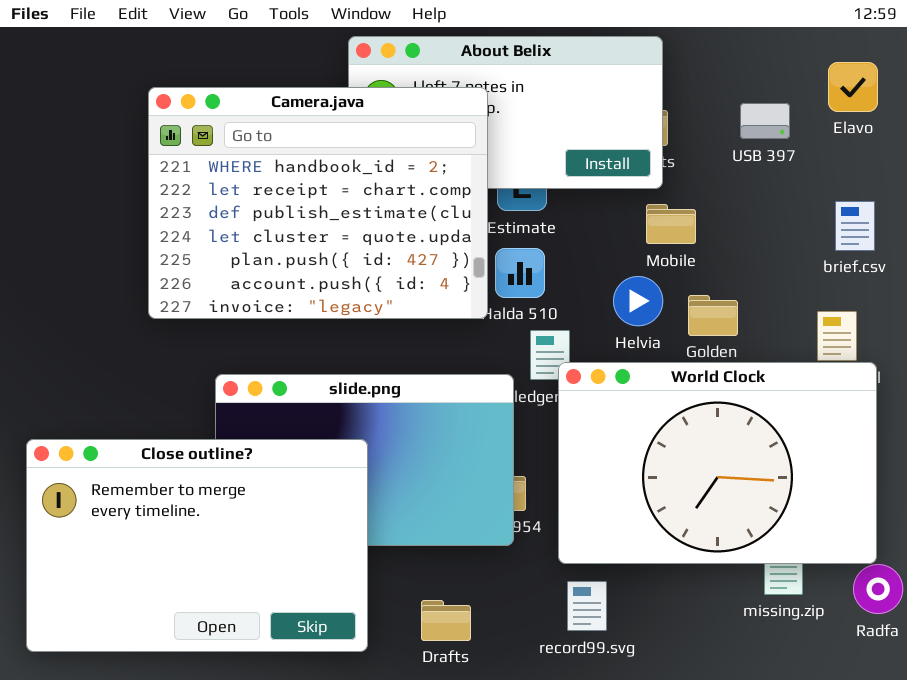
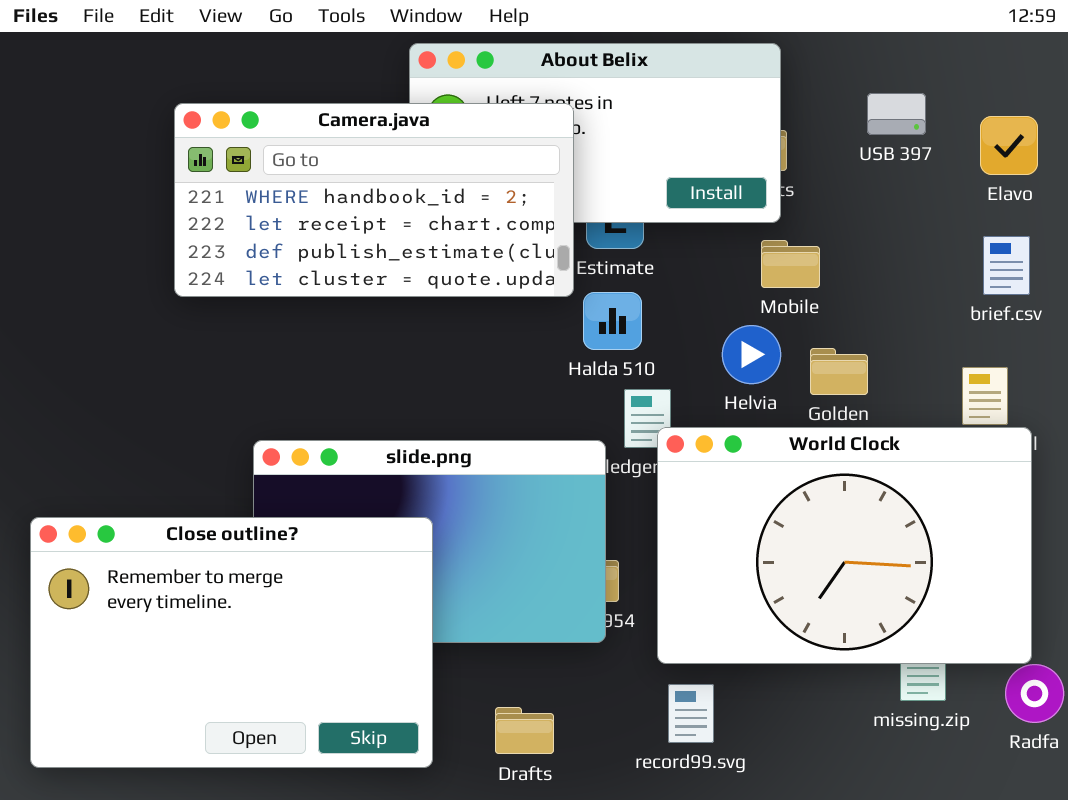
Elavo: [828,62,878,112] -> [980,116,1038,175], moved
Camera.java: [148,87,488,319] -> [174,103,574,297], resized
USB 397: [740,103,790,139] -> [867,93,926,135], moved

